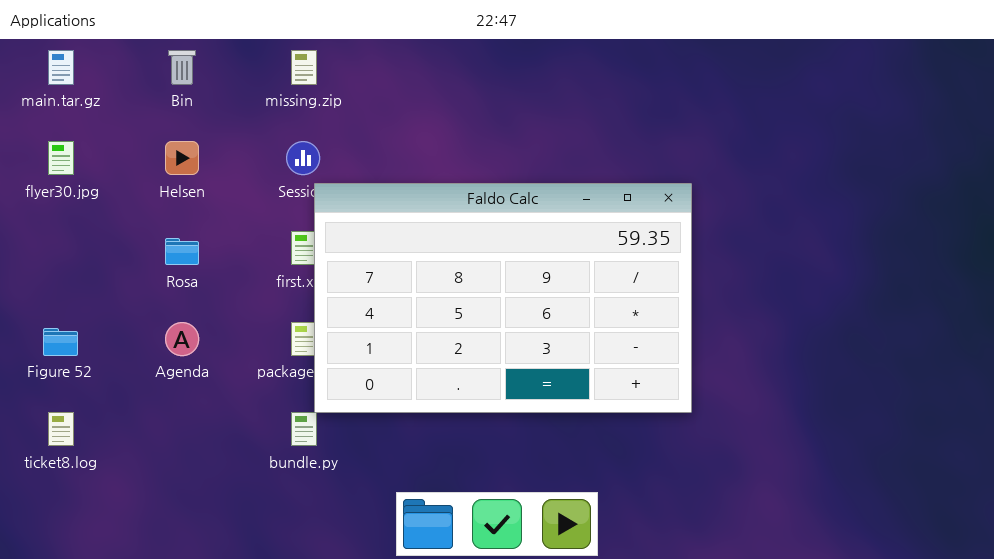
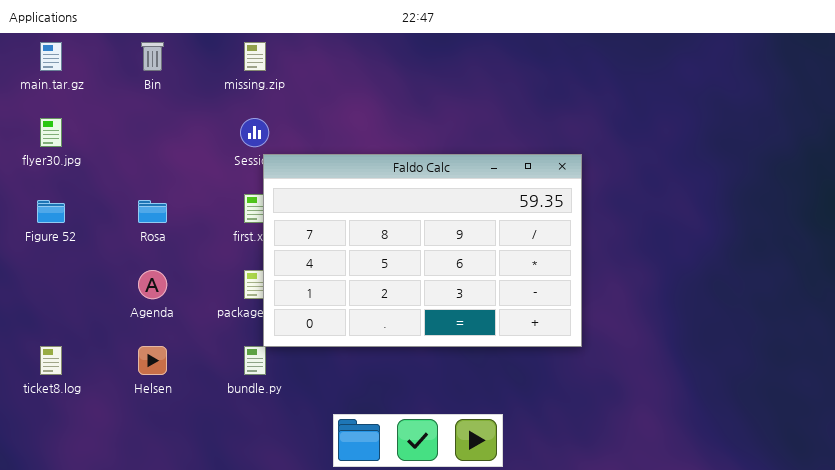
Helsen: [165,141,199,175] -> [138,346,167,375], moved
Figure 52: [43,328,78,356] -> [37,200,65,223], moved

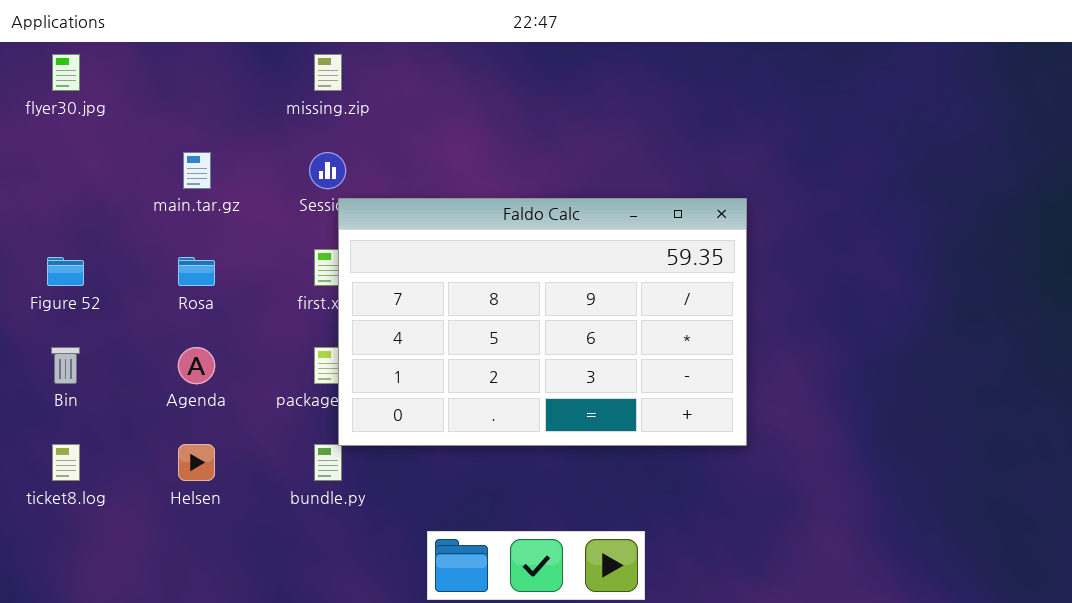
main.tar.gz: [40,42,62,71] -> [183,152,211,189], moved
Bin: [141,42,164,71] -> [51,347,80,384], moved
flyer30.jpg: [40,118,62,147] -> [52,54,80,91], moved

